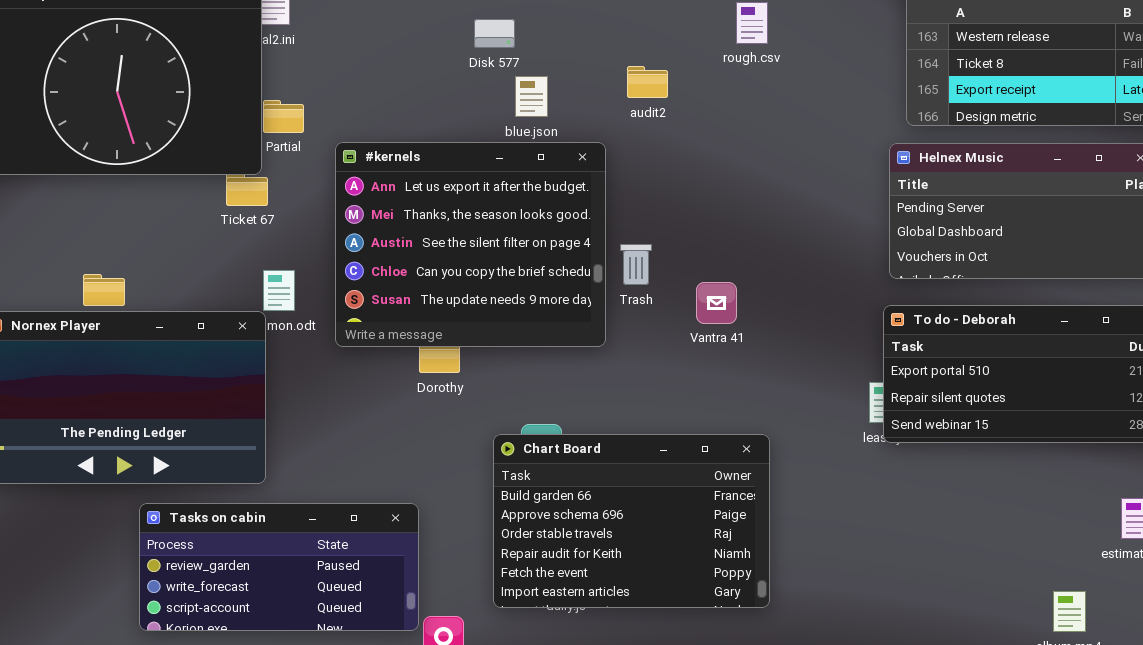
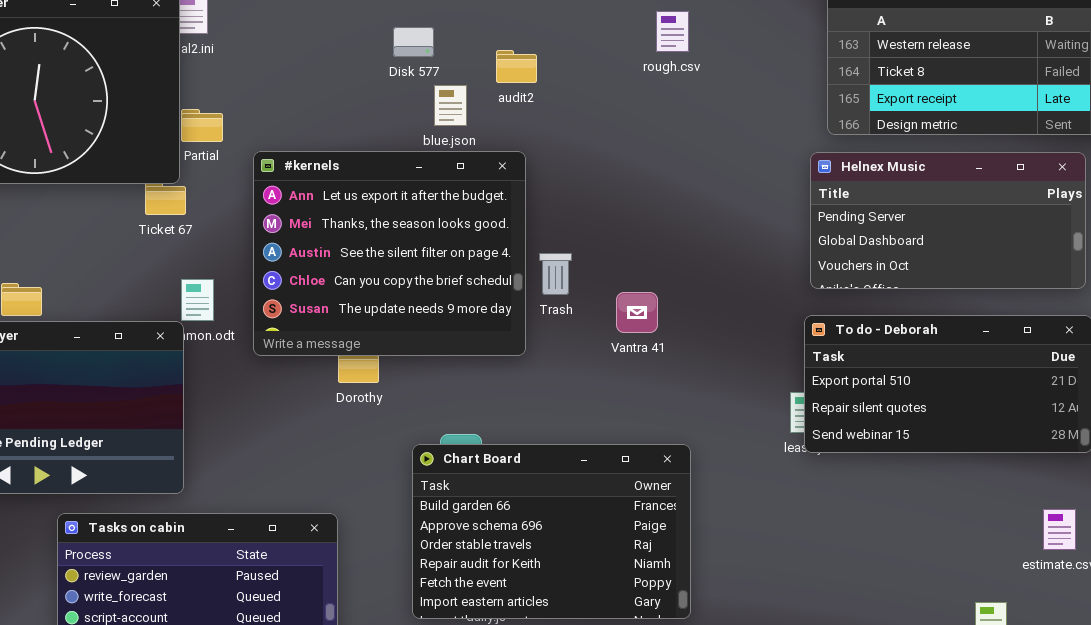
audit2: [627,66,668,98] -> [496,50,537,83], moved

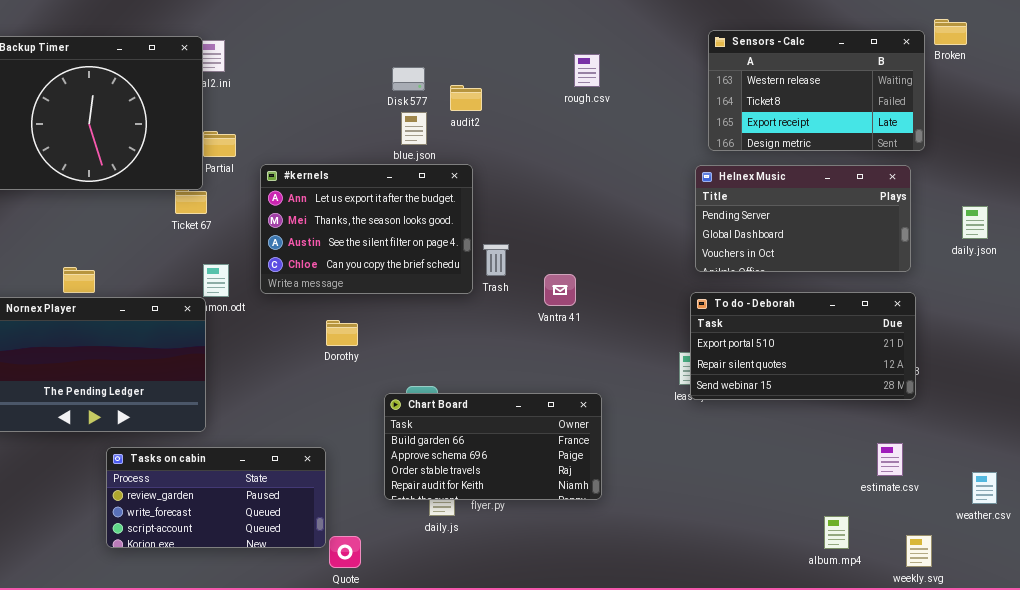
Disk 577: [393,27,434,57] -> [392,67,425,91], moved
#kernels: [253,151,526,356] -> [260,164,473,294], resized
Chart Board: [412,444,691,619] -> [384,393,602,500], resized

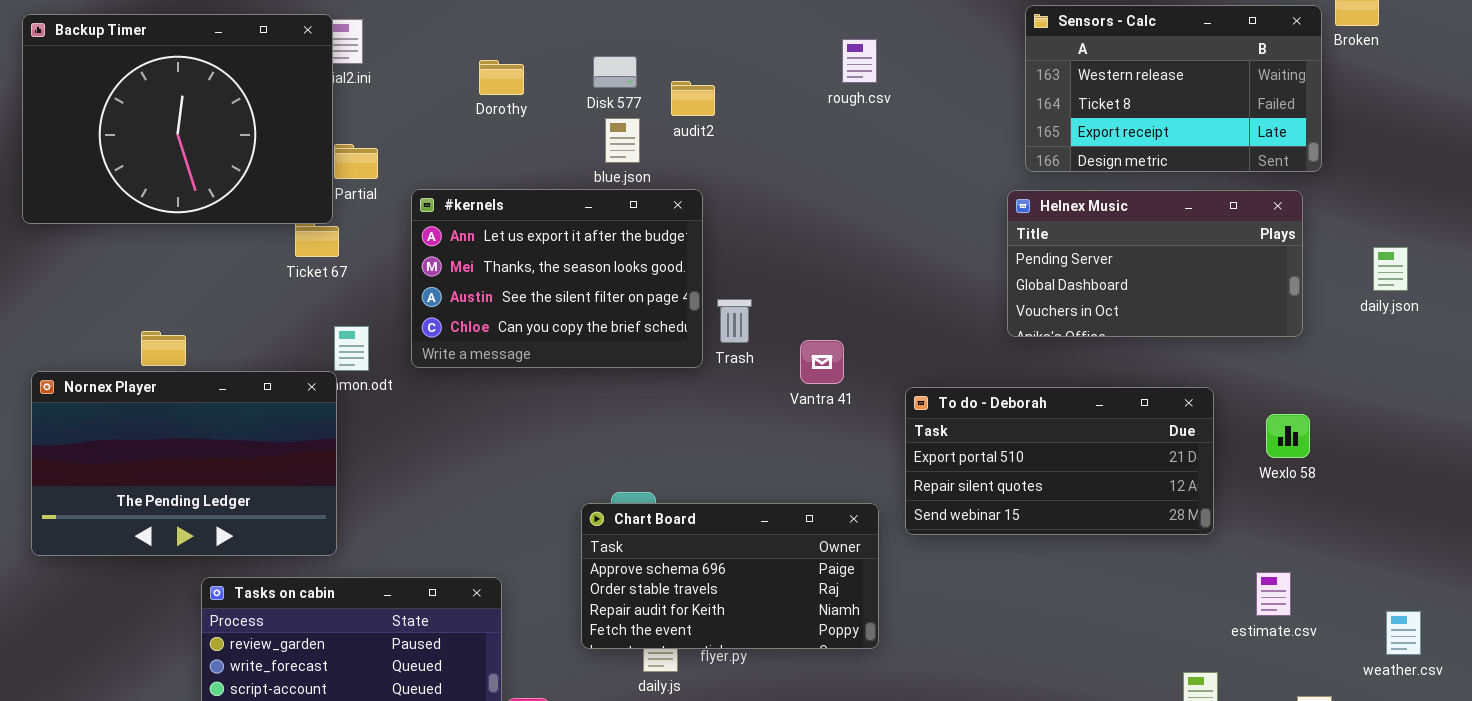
To do - Deborah: [690,292,916,400] -> [905,387,1214,535], moved
Dorothy: [326,320,358,346] -> [479,60,524,95], moved
Chart Board: [384,393,602,500] -> [581,503,879,649], scrolled down 1 row

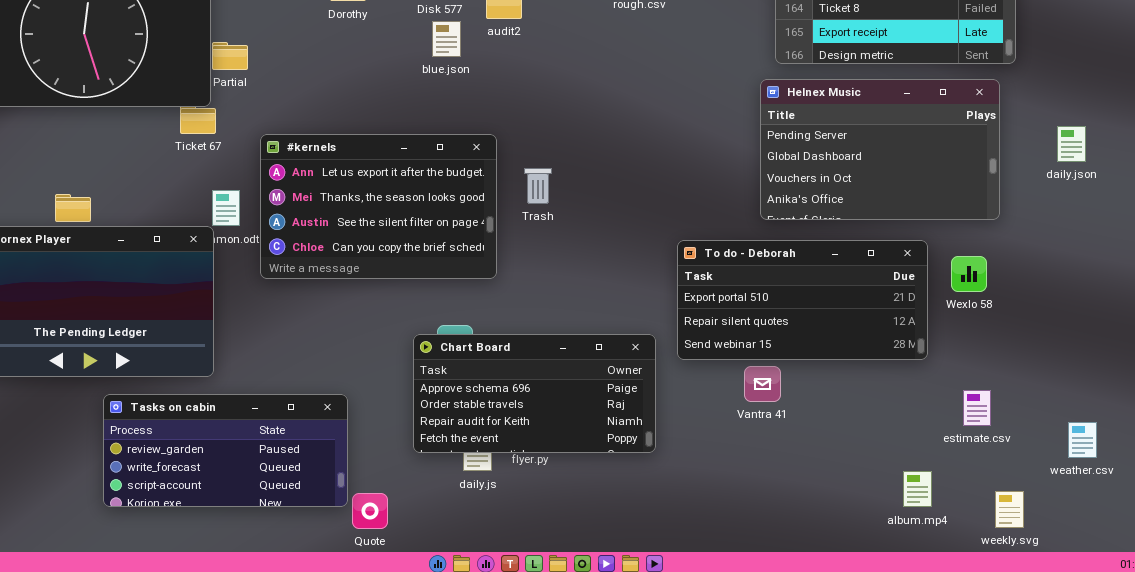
#kernels: [411,189,703,368] -> [260,134,497,279], moved
Helnex Music: [1007,190,1303,337] -> [760,79,1000,220], resized
Vantra 41: [800,340,844,384] -> [744,366,781,402], moved
Wexlo 58: [1266,414,1310,458] -> [951,256,987,292], moved

